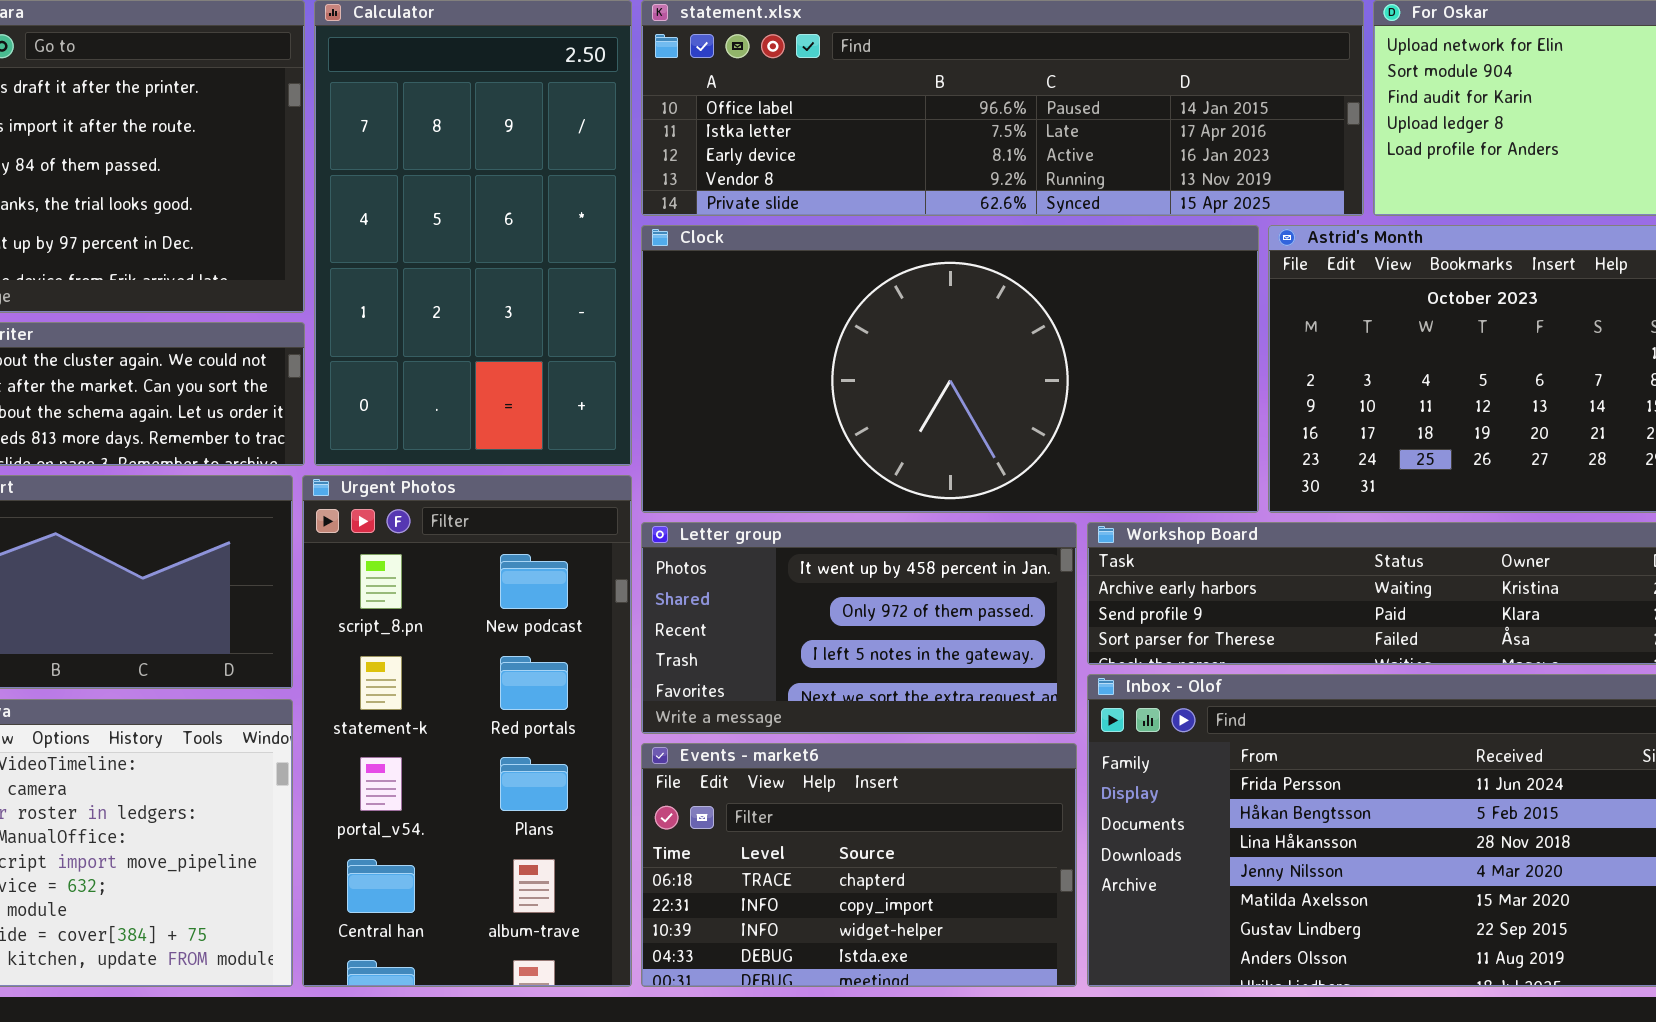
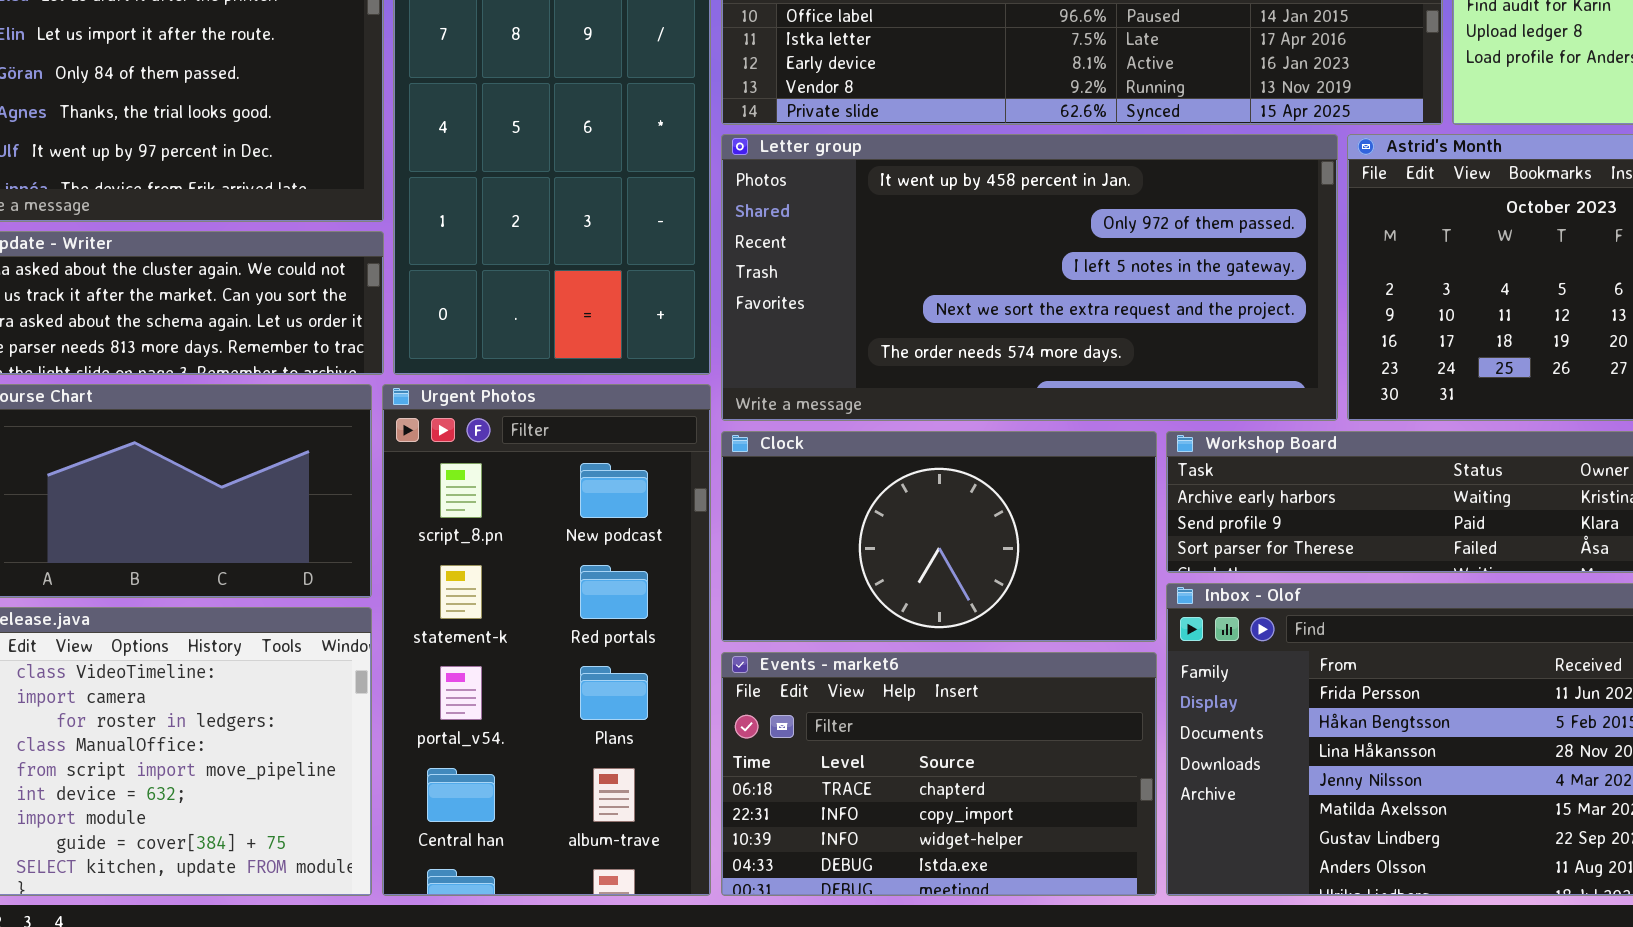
Clock: [641,225,1259,513] -> [721,431,1157,642], moved, resized
Letter group: [641,522,1077,734] -> [721,134,1338,421], moved, resized

